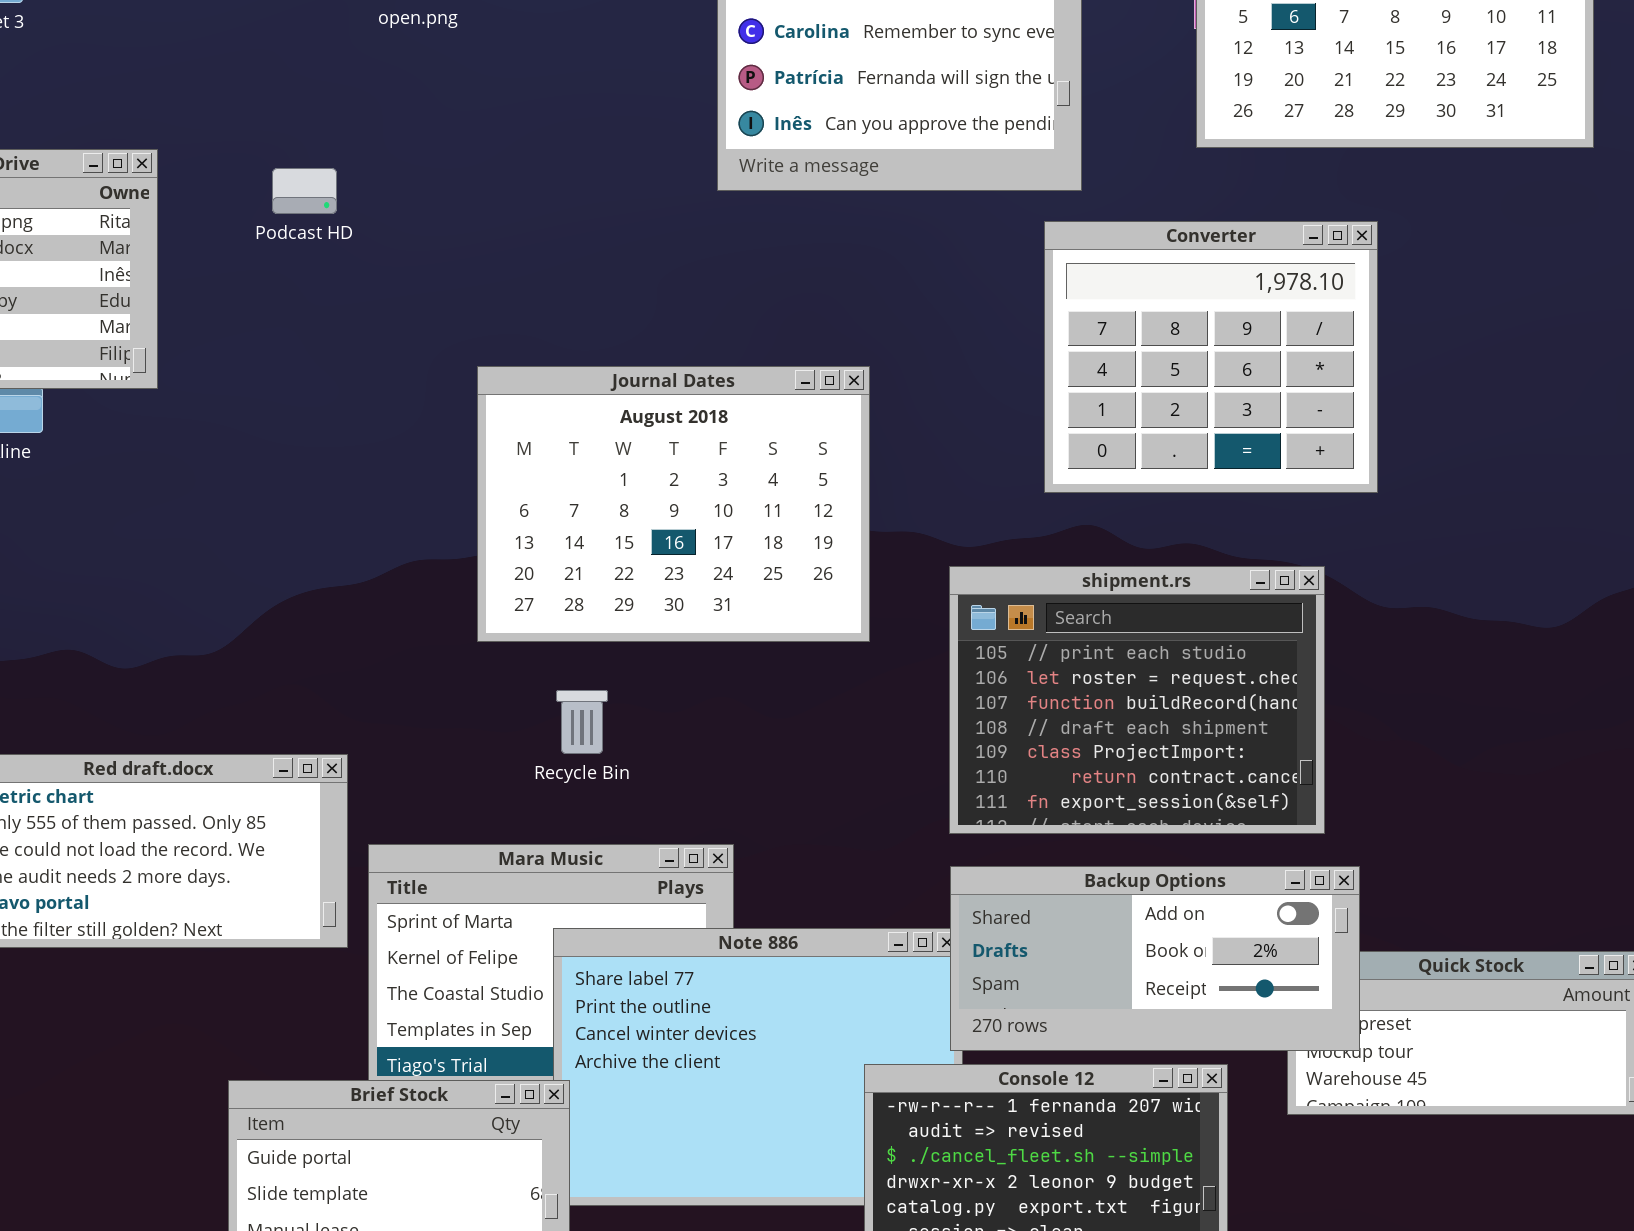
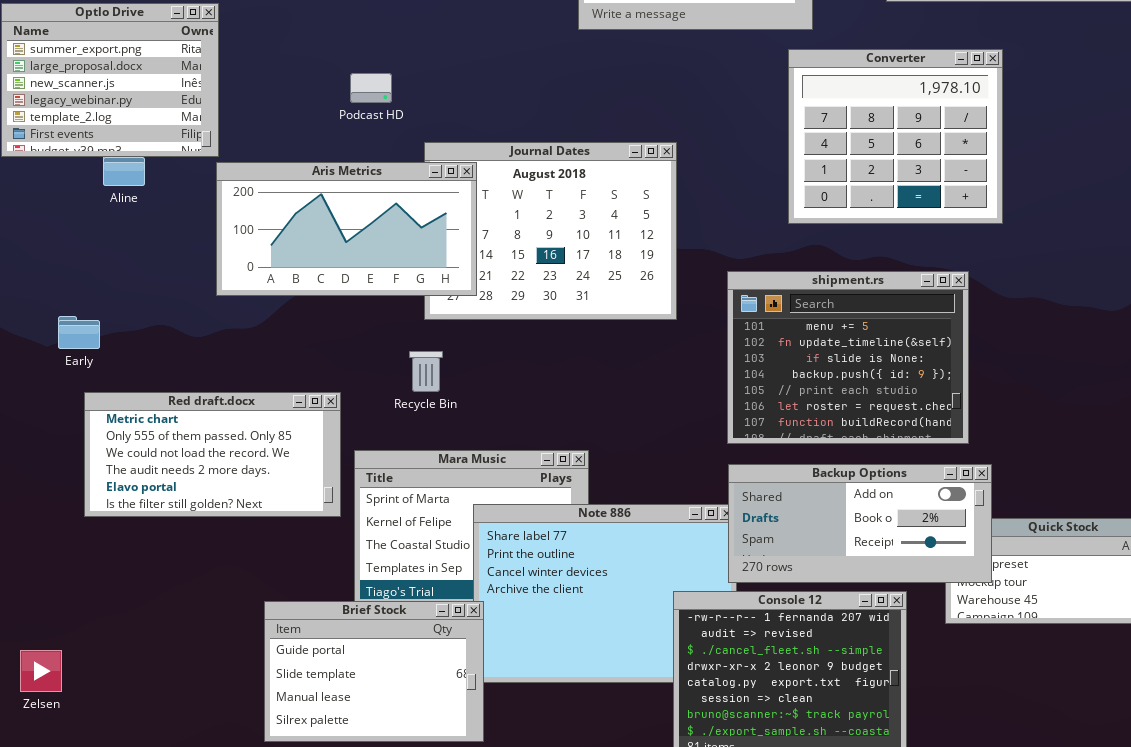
Podcast HD: [272,168,337,214] -> [350,73,392,103], moved
Aris Metrics: none -> [216,162,477,296], opened
shipment.rs: [949,566,1325,834] -> [727,271,969,444], scrolled up 4 rows
Recycle Bin: [556,690,608,754] -> [409,351,443,392], moved

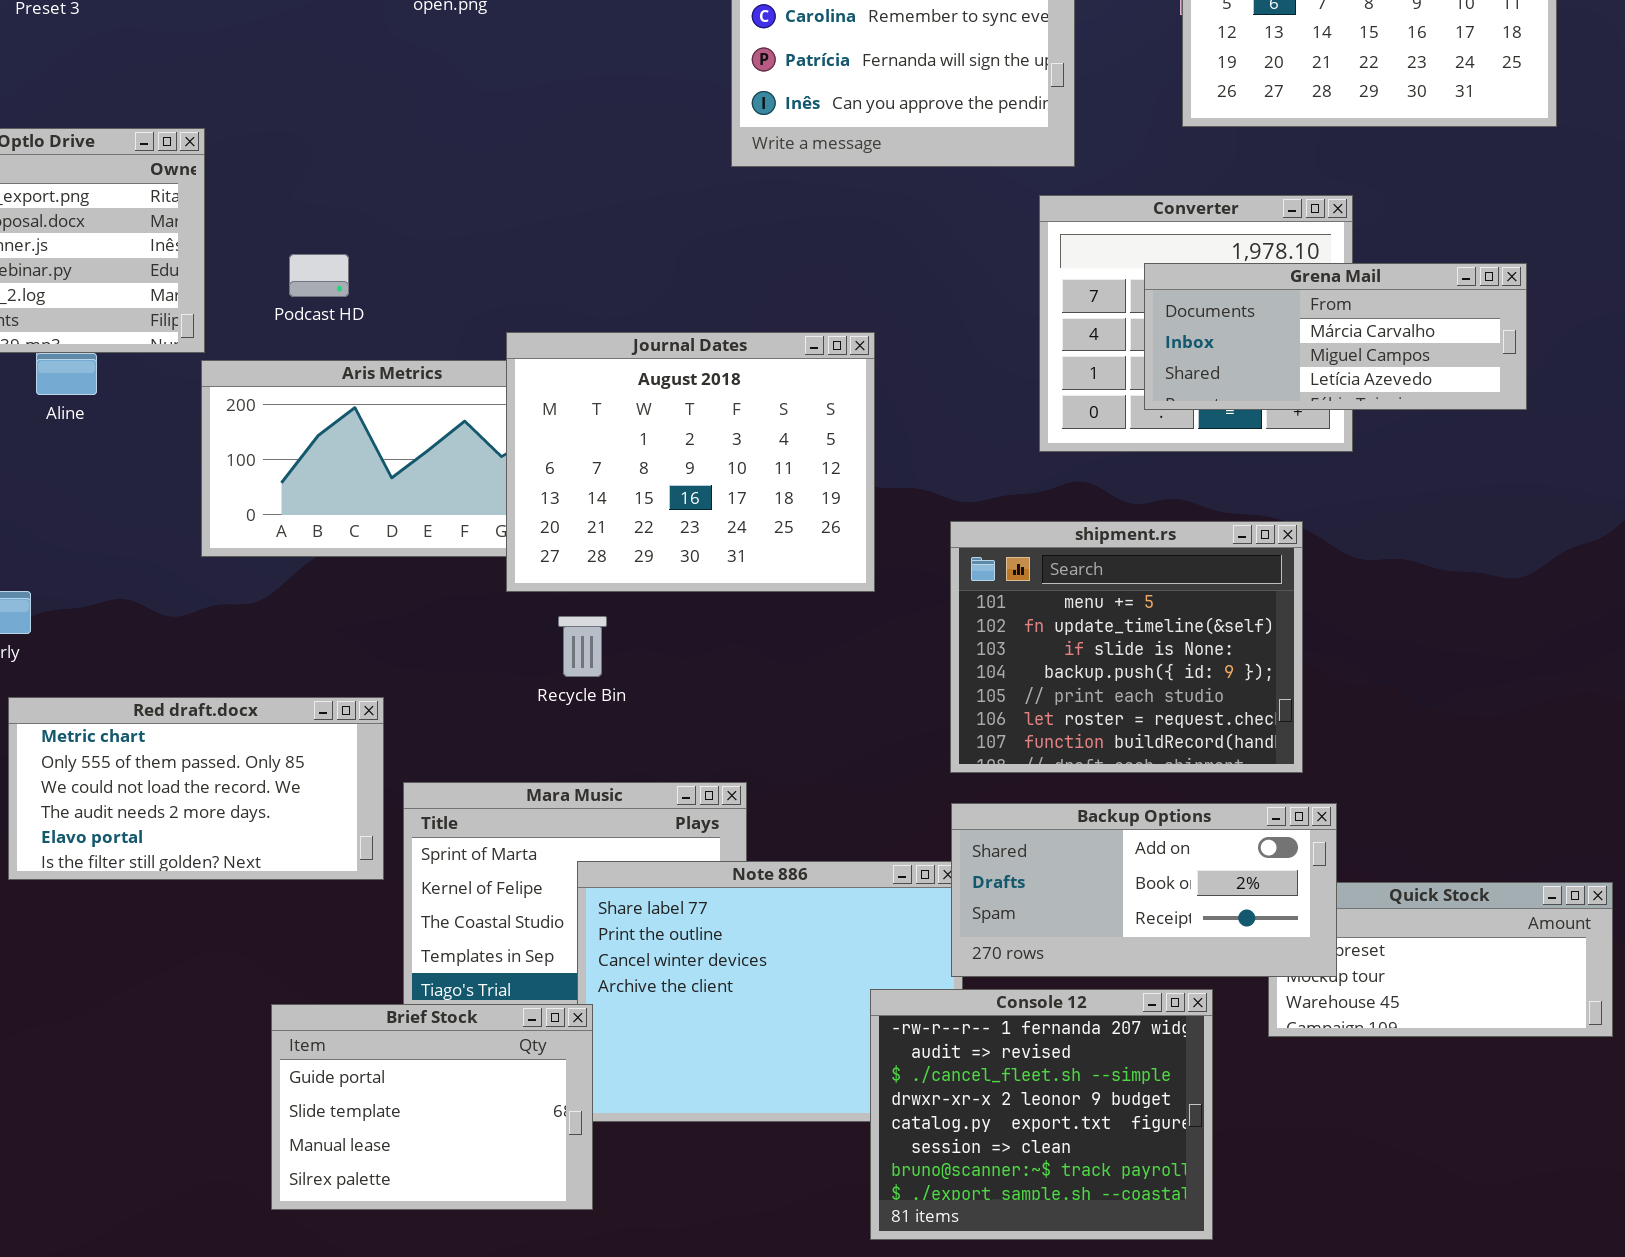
Podcast HD: [350,73,392,103] -> [289,254,349,297], moved
Grena Mail: none -> [1144,263,1527,410], opened
Journal Dates: [424,142,677,320] -> [506,332,875,592], raised
Recycle Bin: [409,351,443,392] -> [558,616,607,677], moved

